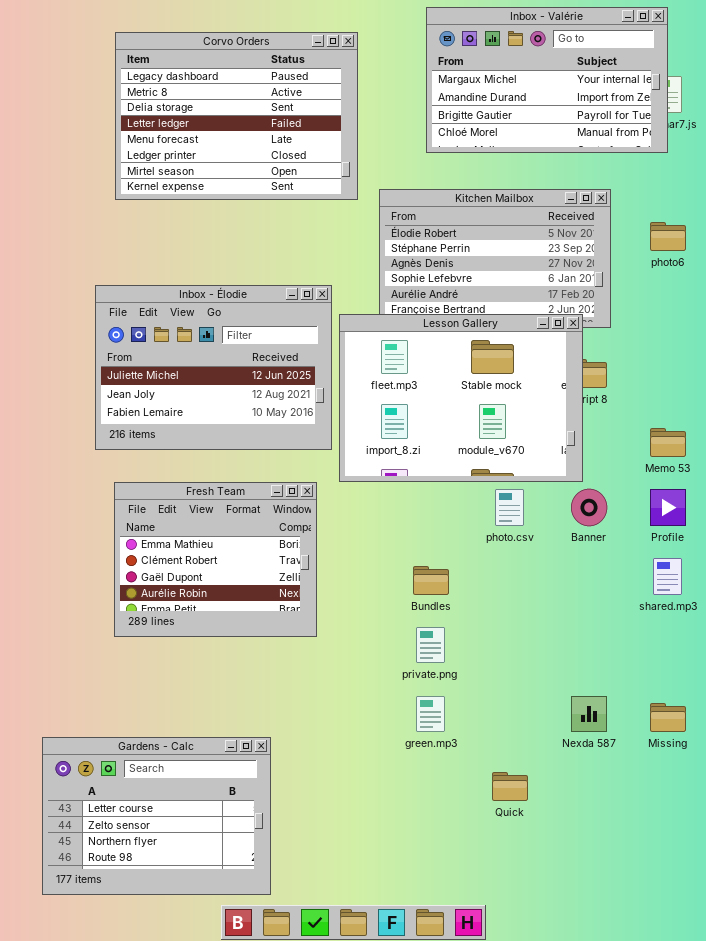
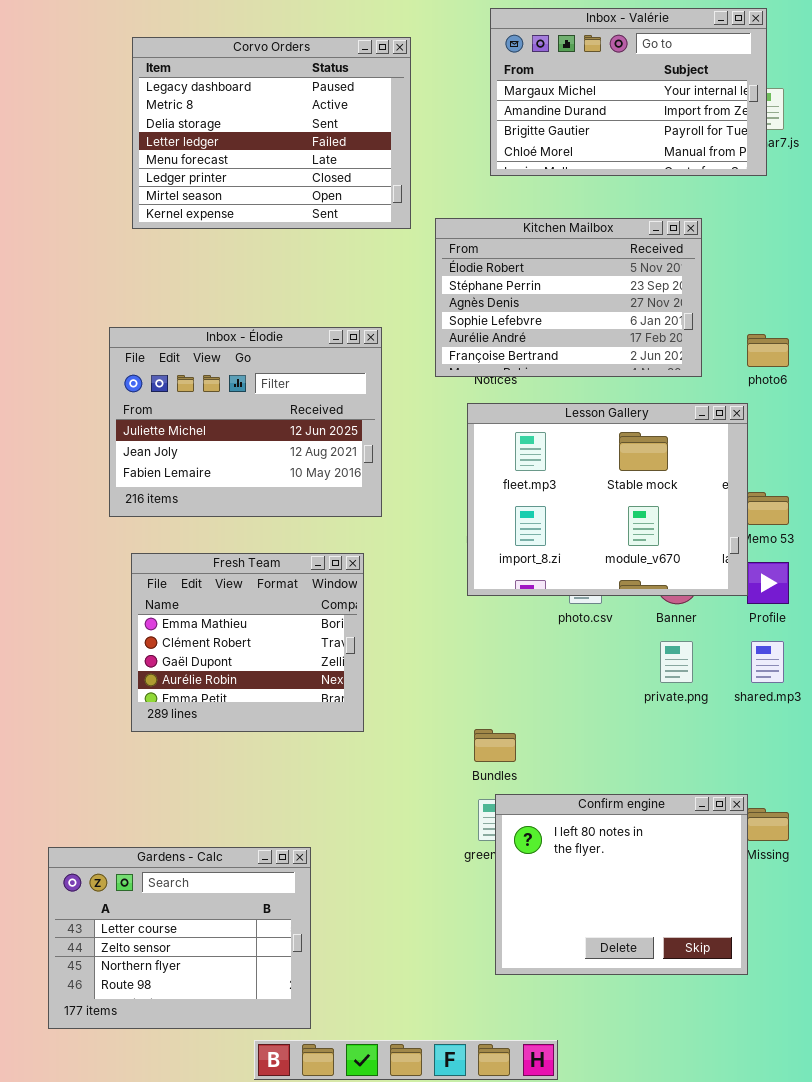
photo6: [650,222,686,251] -> [747,334,789,367], moved
Lesson Gallery: [339,314,583,482] -> [467,403,748,596], moved
Bundles: [413,566,449,595] -> [474,729,516,762], moved
private.png: [416,627,445,663] -> [660,641,693,683], moved
Confirm engine: none -> [495,794,748,975], opened

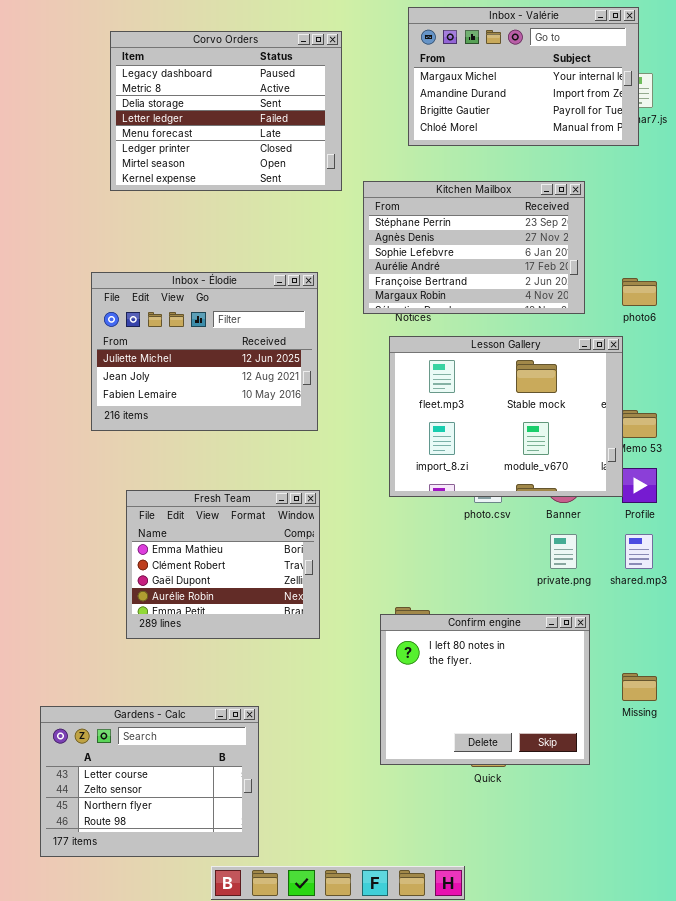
Kitchen Mailbox: [435,218,702,377] -> [363,181,585,314], scrolled down 1 row
Fresh Team: [131,553,364,732] -> [126,490,320,639], moved
Confirm engine: [495,794,748,975] -> [380,614,590,765], moved

